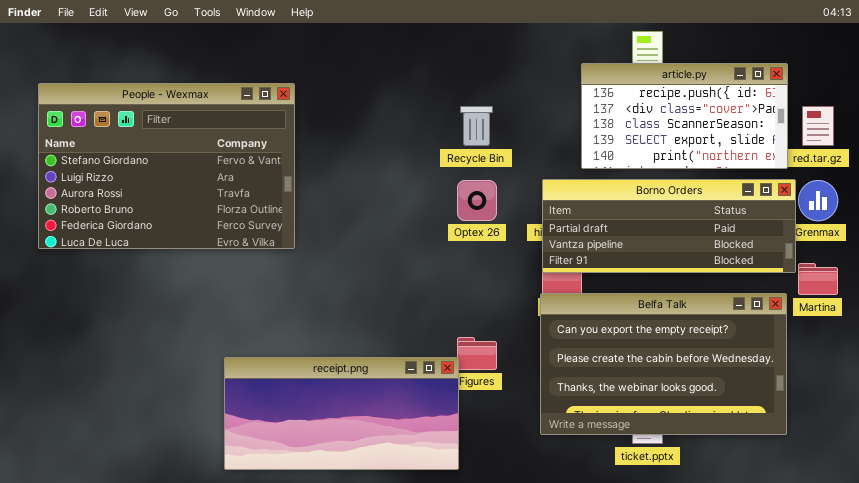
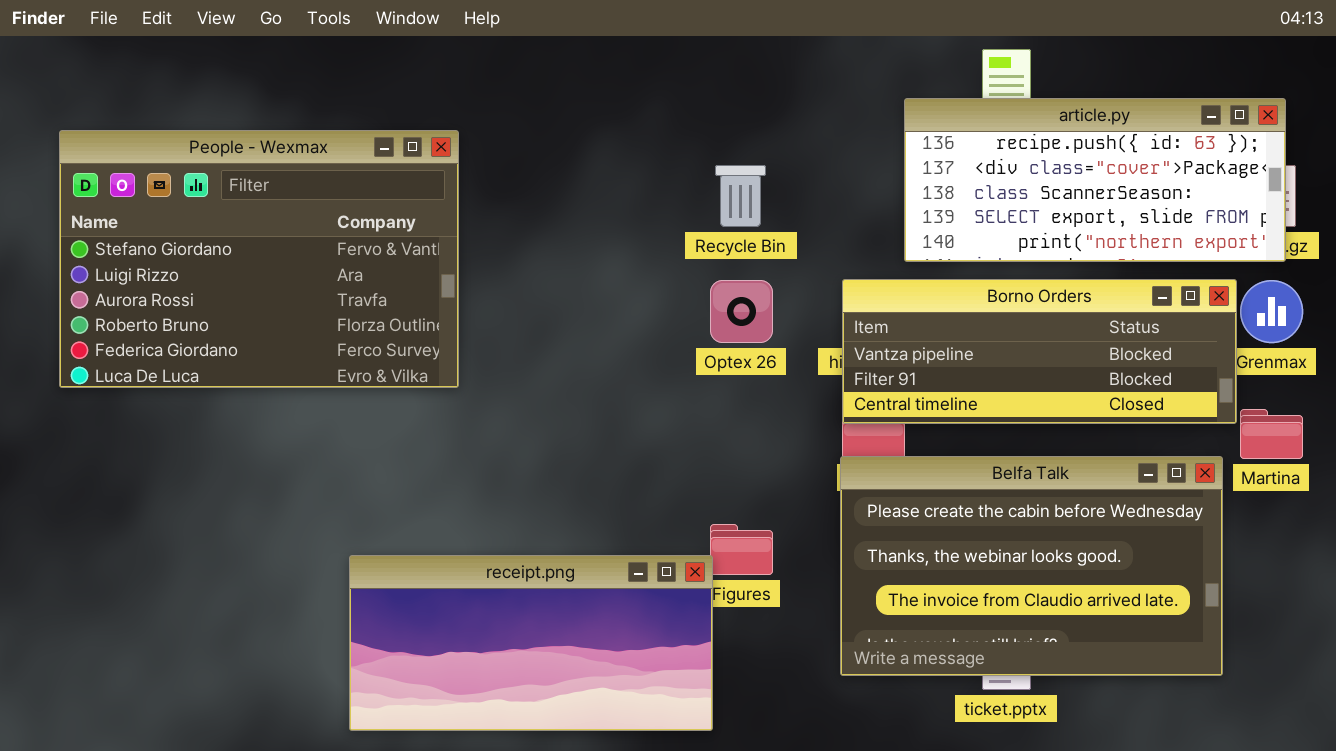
article.py: [581,63,788,169] -> [904,98,1286,262], resized
Borno Orders: [542,179,796,273] -> [842,279,1237,424], scrolled down 1 row
Belfa Talk: [540,293,787,435] -> [840,456,1223,676], scrolled down 1 row

